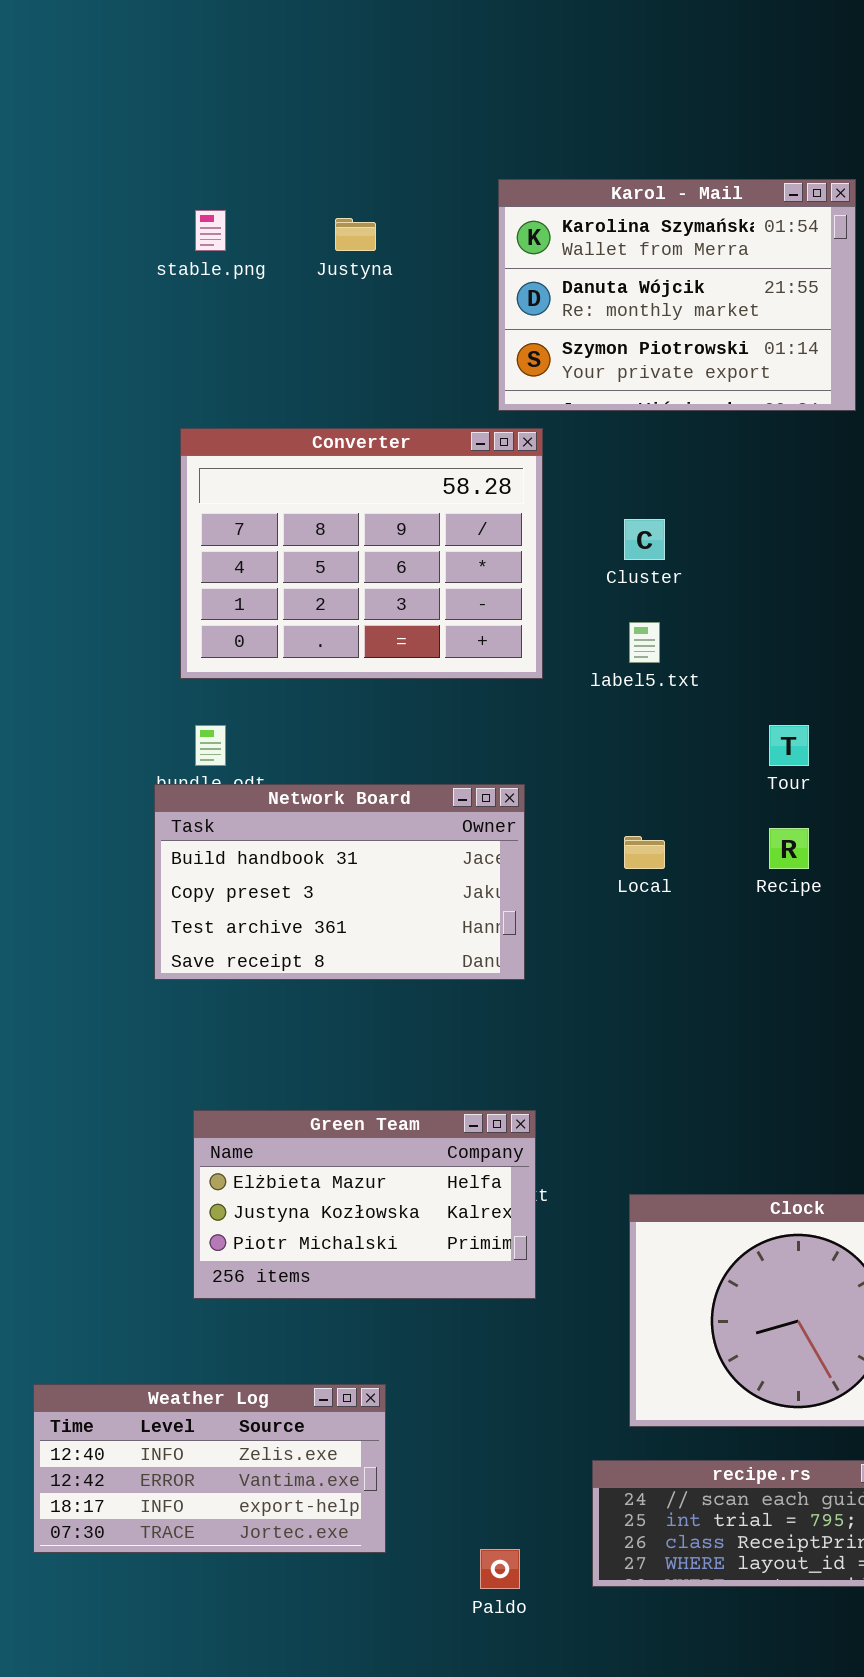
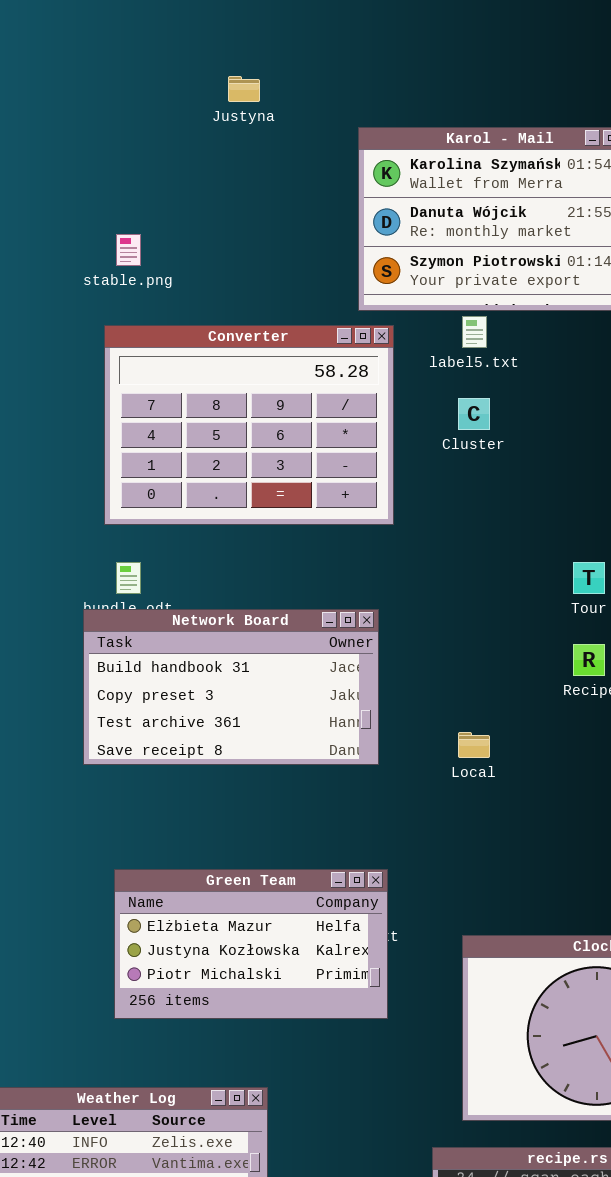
stable.png: [195,210,226,251] -> [116,234,141,266], moved
Justyna: [335,218,376,251] -> [228,76,260,102], moved
label5.txt: [629,622,660,663] -> [462,316,487,348], moved
Local: [624,836,665,869] -> [458,732,490,758], moved

